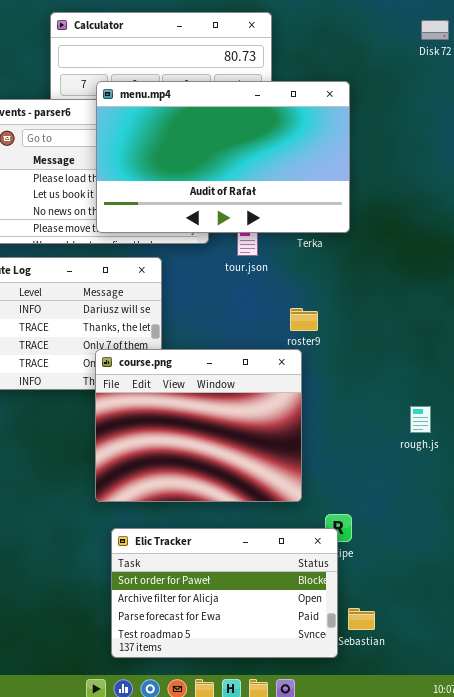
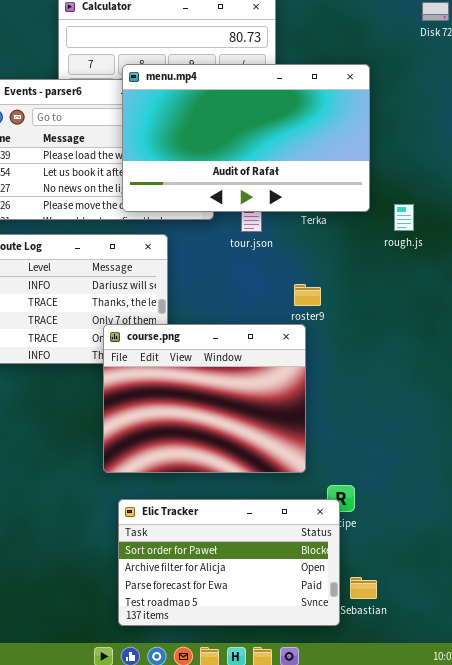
menu.mp4: [96,81,350,233] -> [122,64,370,212], moved
rough.js: [410,406,431,433] -> [394,204,414,231], moved

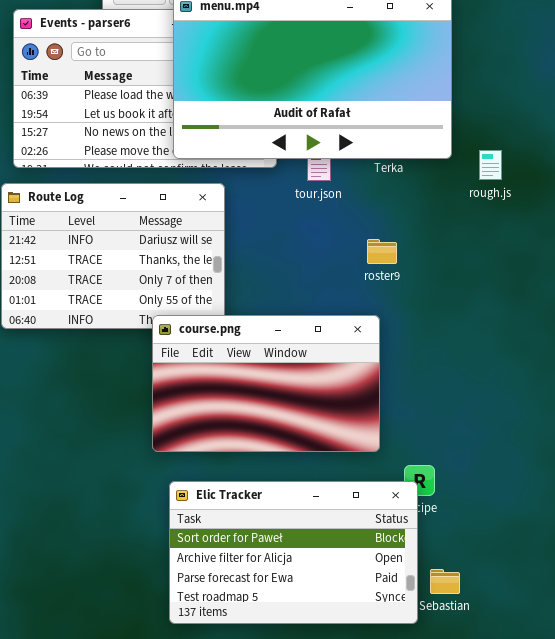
course.png: [103,324,306,473] -> [152,315,380,452], resized

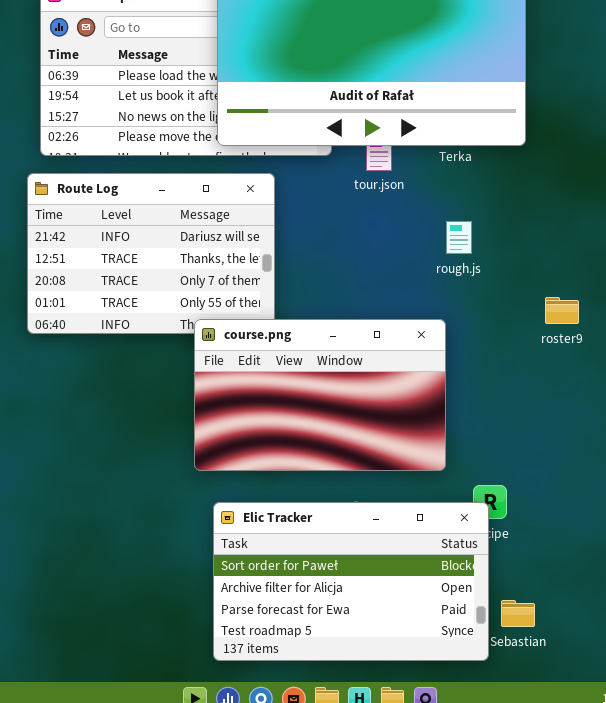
rough.js: [479,150,502,180] -> [446,221,472,254], moved
roster9: [367,239,397,264] -> [545,297,579,324], moved

